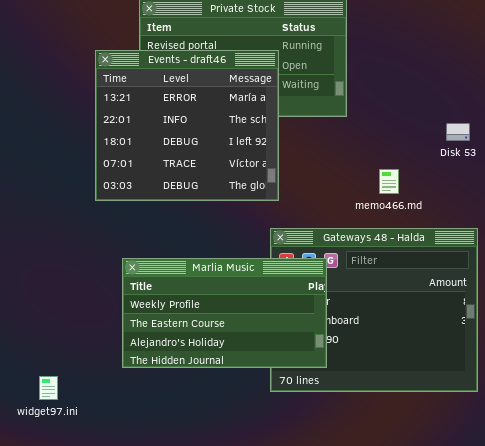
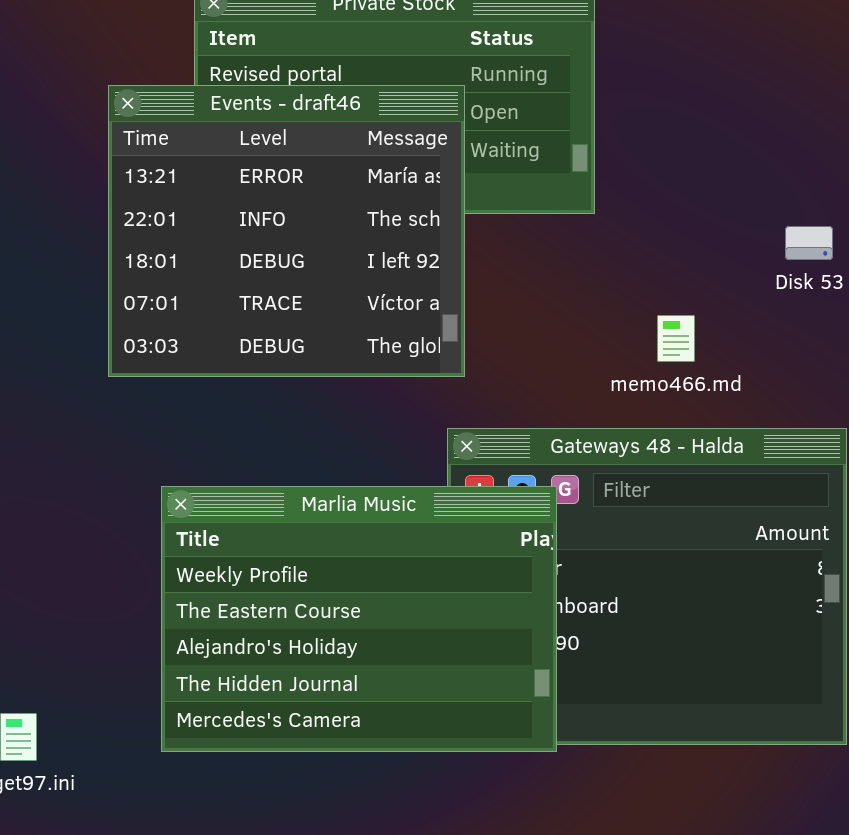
Marlia Music: [122,258,327,368] -> [161,486,557,752], resized

